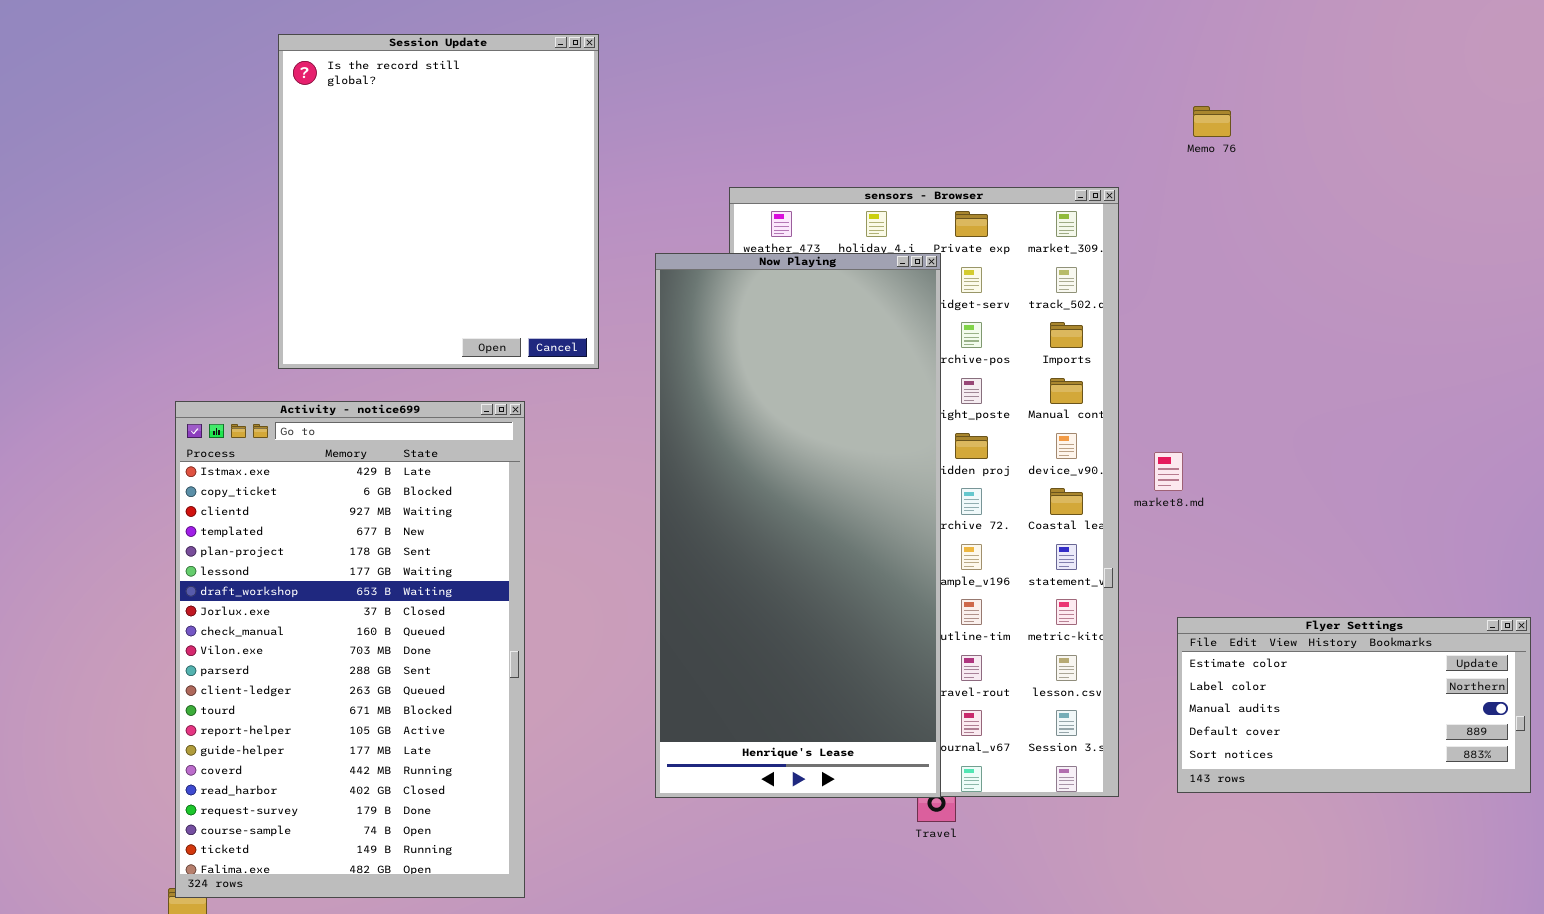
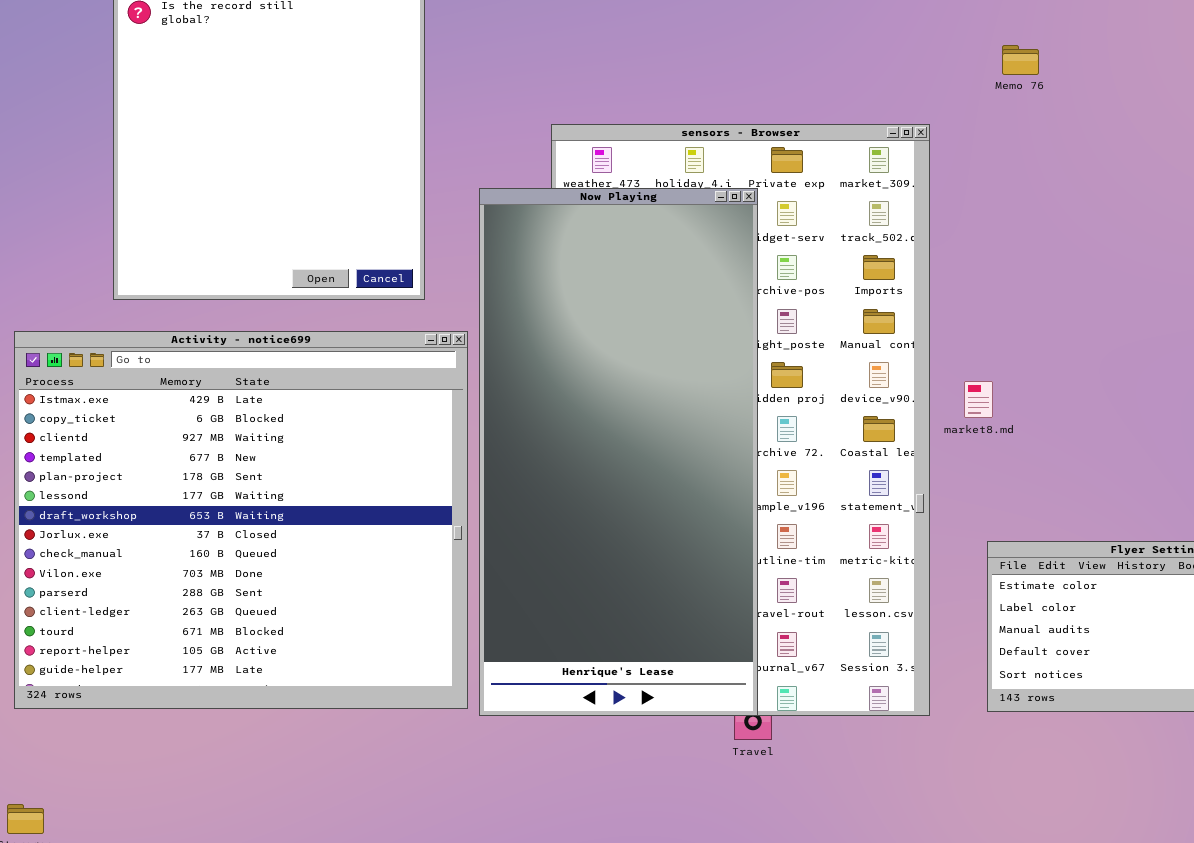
Activity - notice699: [175,401,525,898] -> [14,331,468,709], resized

